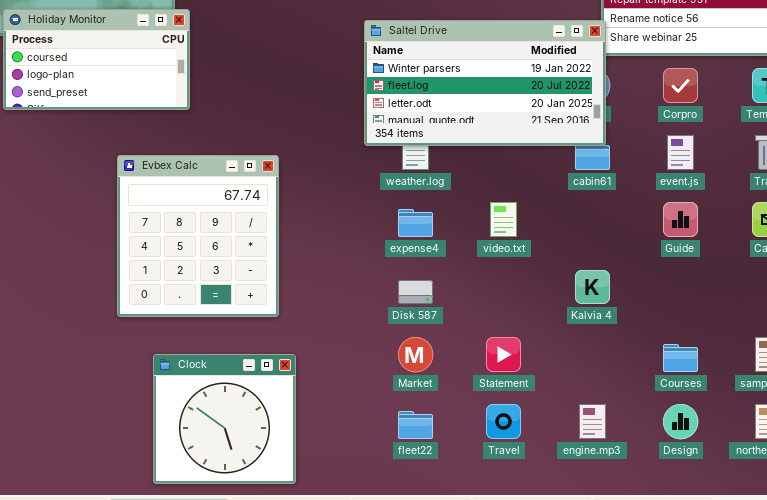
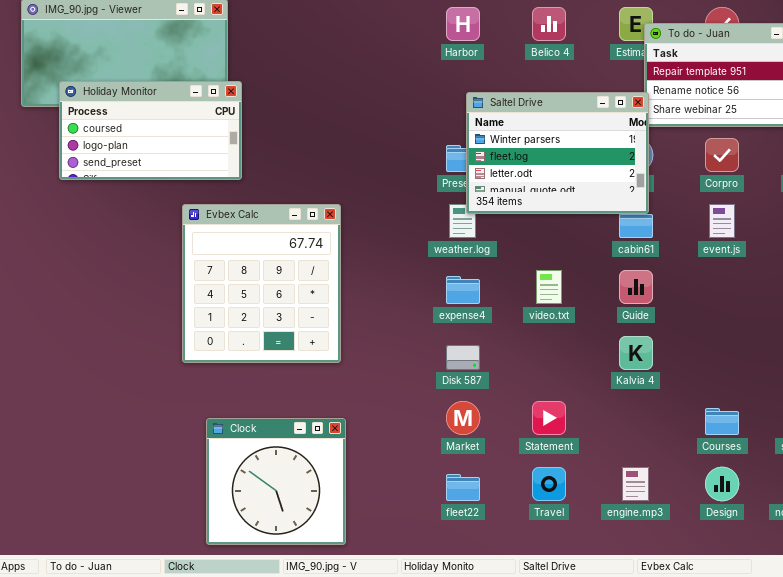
Saltel Drive: [364,20,606,146] -> [466,92,649,214], resized
Evbex Calc: [117,155,279,317] -> [182,204,341,363], moved
Guide: [663,202,698,237] -> [619,270,653,304], moved

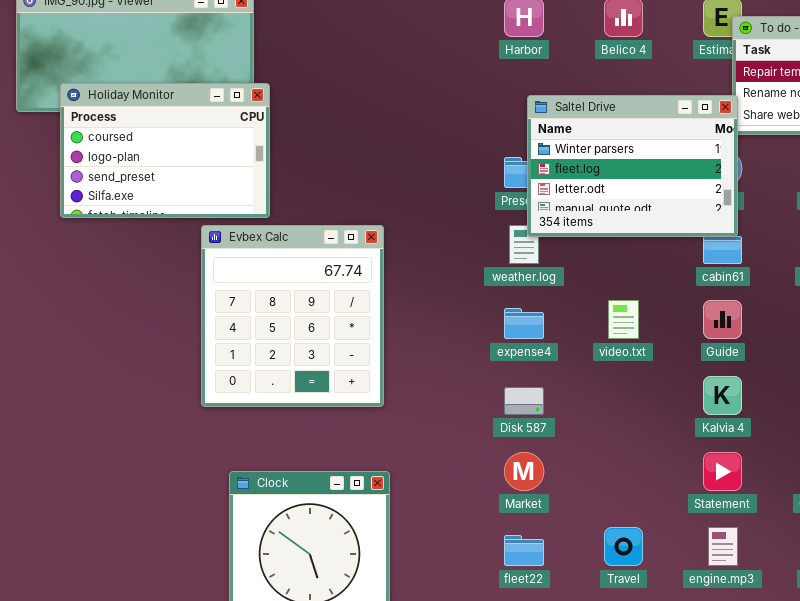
Holiday Monitor: [59,81,242,180] -> [60,83,270,218], resized
Statement: [532,401,566,435] -> [703,452,742,491], moved

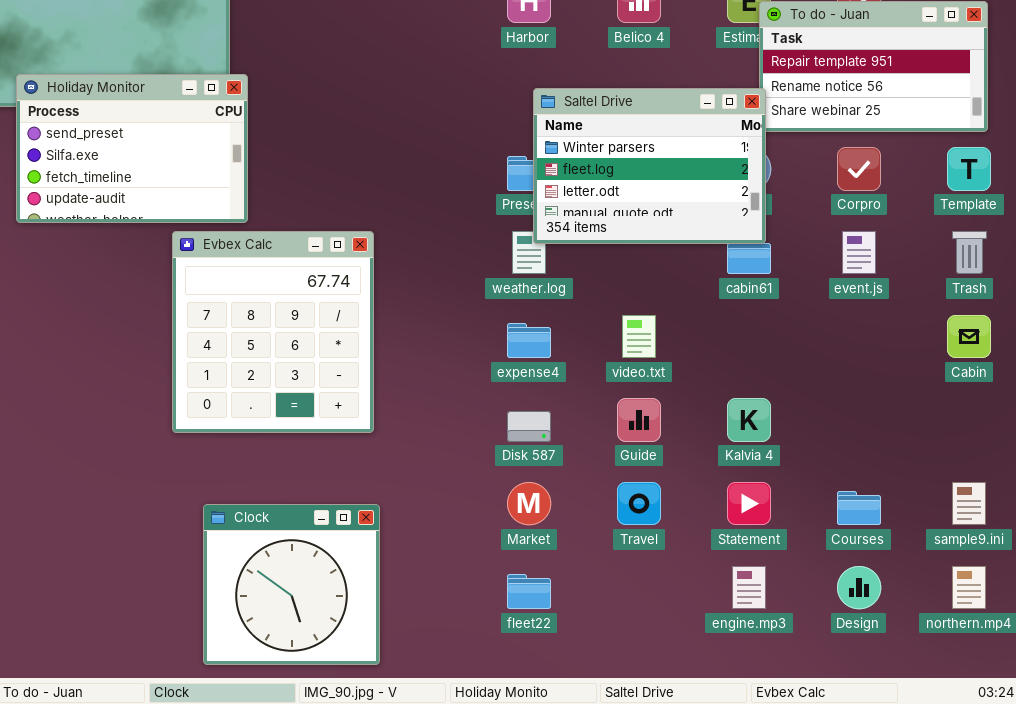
Holiday Monitor: [60,83,270,218] -> [16,74,248,223], scrolled down 2 rows
Guide: [703,300,742,339] -> [617,398,661,442], moved
Travel: [604,527,643,566] -> [617,482,661,525], moved

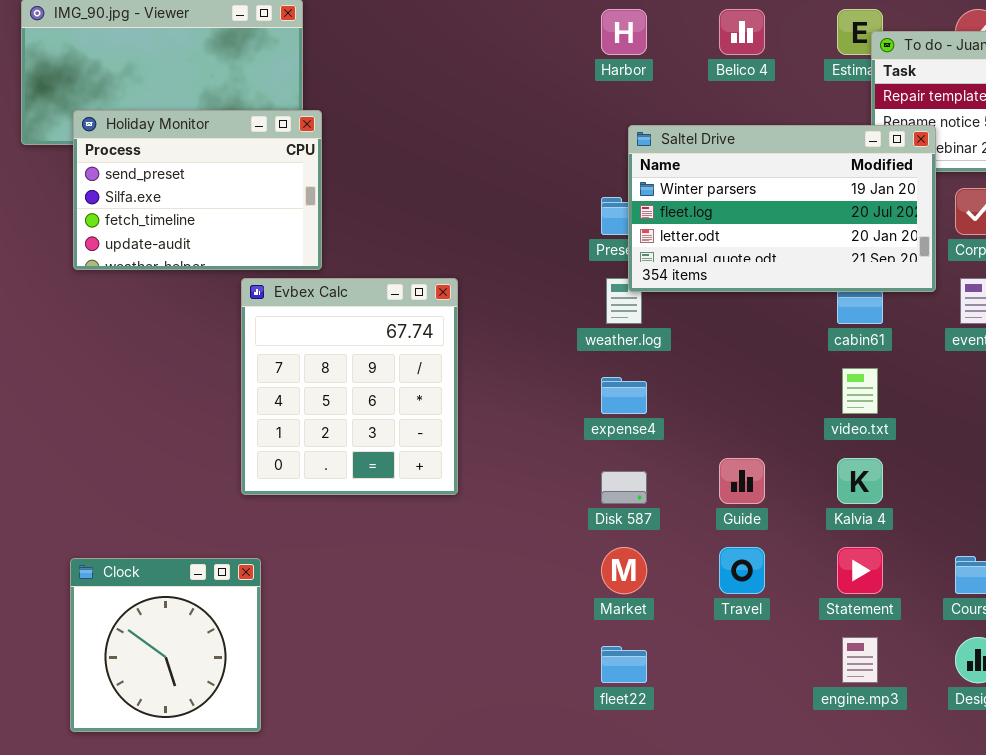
Saltel Drive: [533,88,766,244] -> [628,125,936,292], resized
video.txt: [622,315,656,358] -> [842,368,878,414], moved
Clock: [203,504,380,665] -> [70,558,261,732], moved

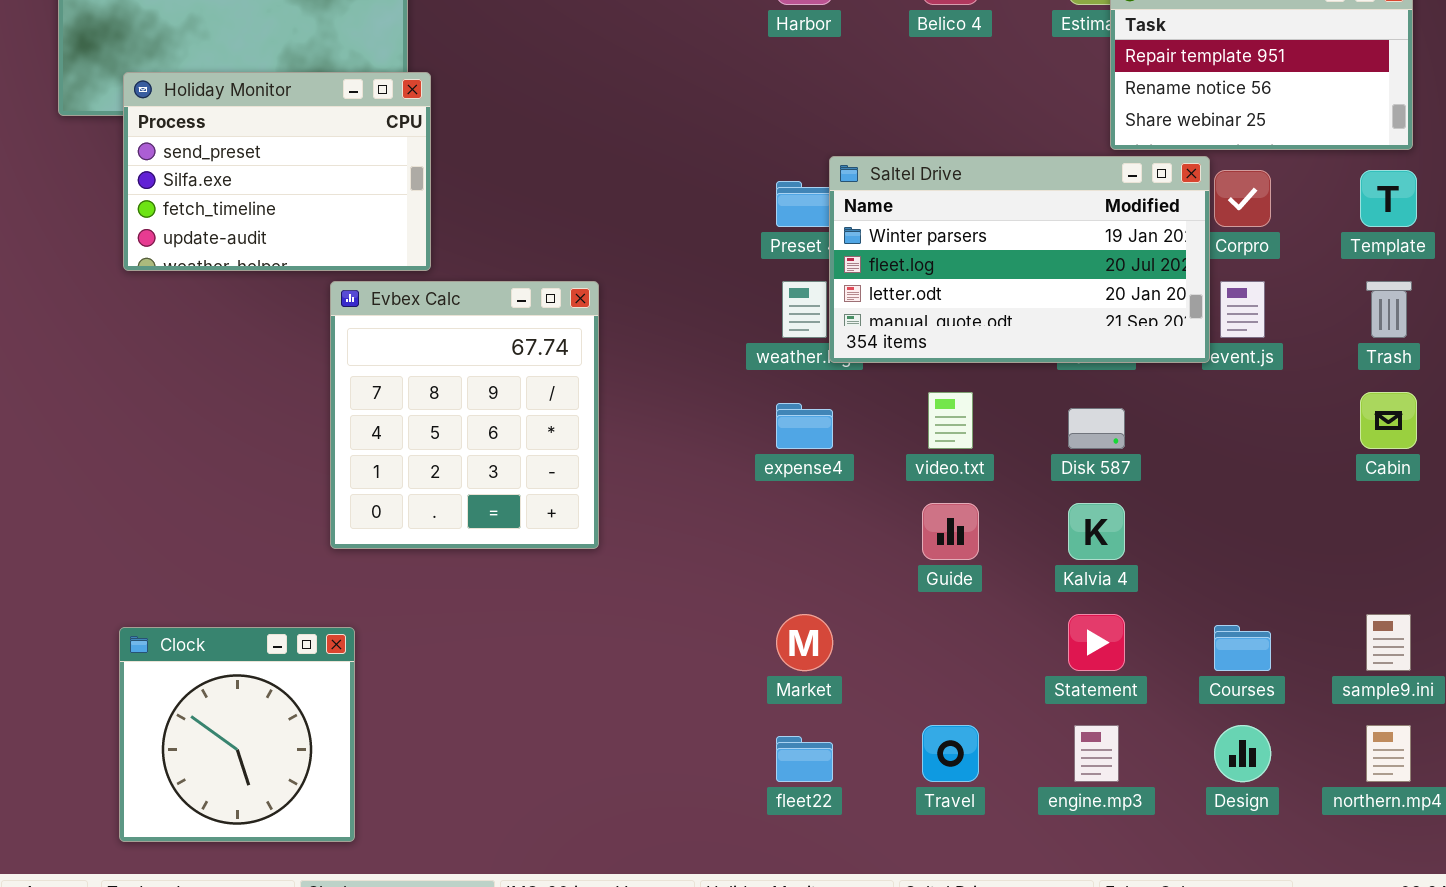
Saltel Drive: [628,125,936,292] -> [829,156,1210,363], moved
video.txt: [842,368,878,414] -> [928,392,973,449], moved
Disk 587: [601,471,647,504] -> [1068,408,1125,449], moved
Travel: [719,547,765,594] -> [922,725,979,782], moved

